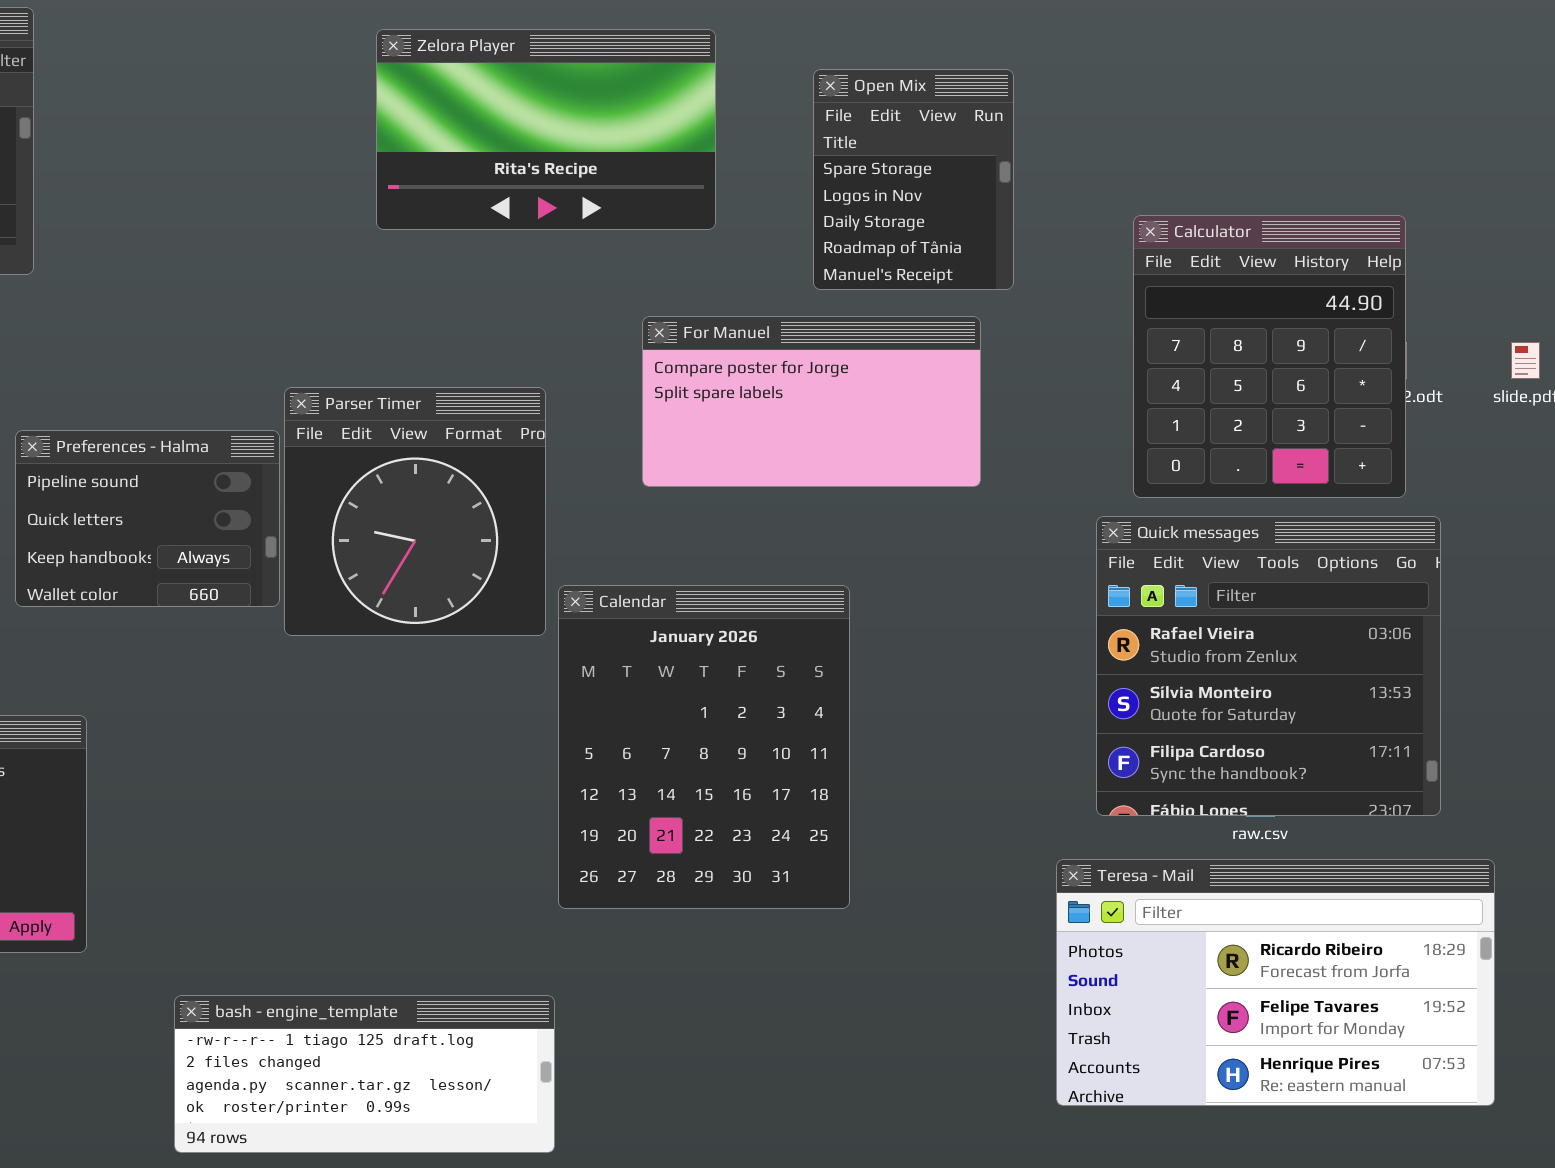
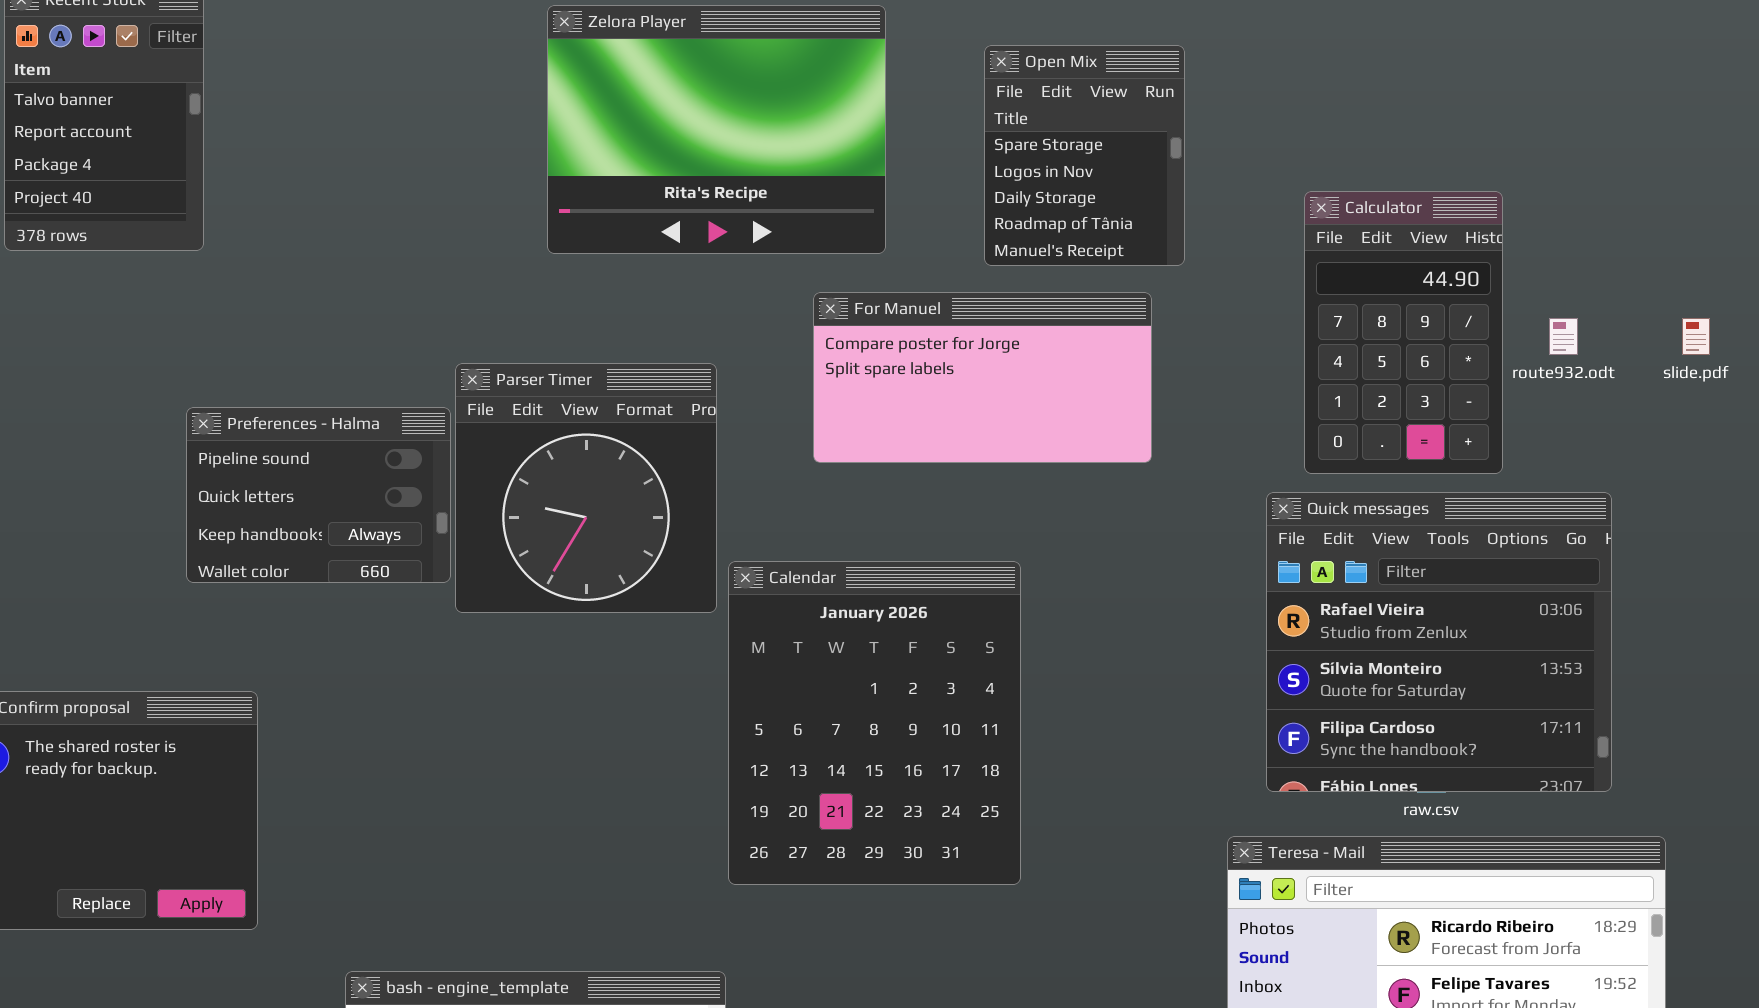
Zelora Player: [376,29,716,230] -> [547,5,886,254], resized
Calculator: [1133,215,1406,498] -> [1304,191,1503,474], resized

